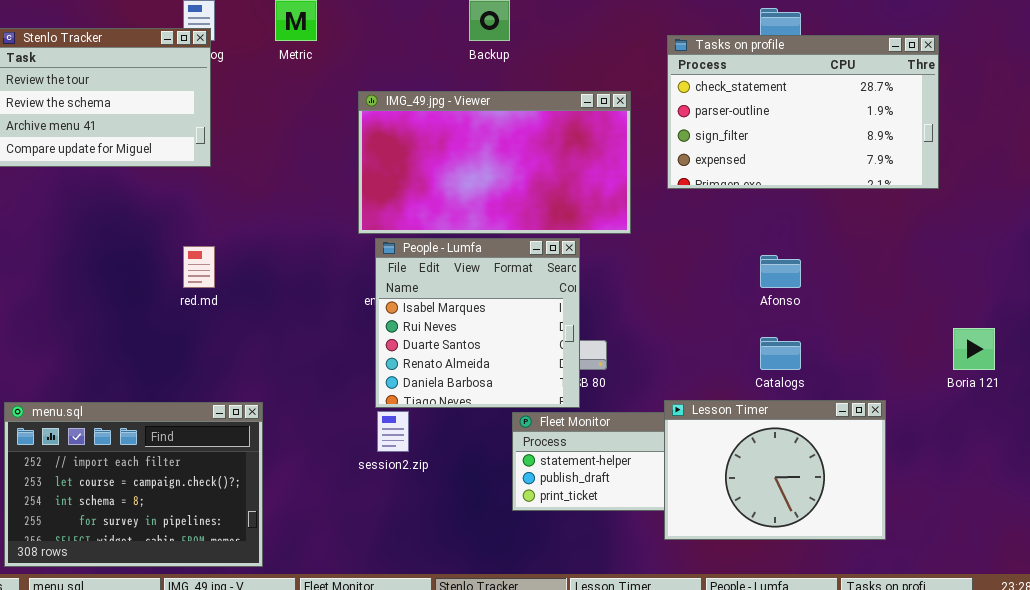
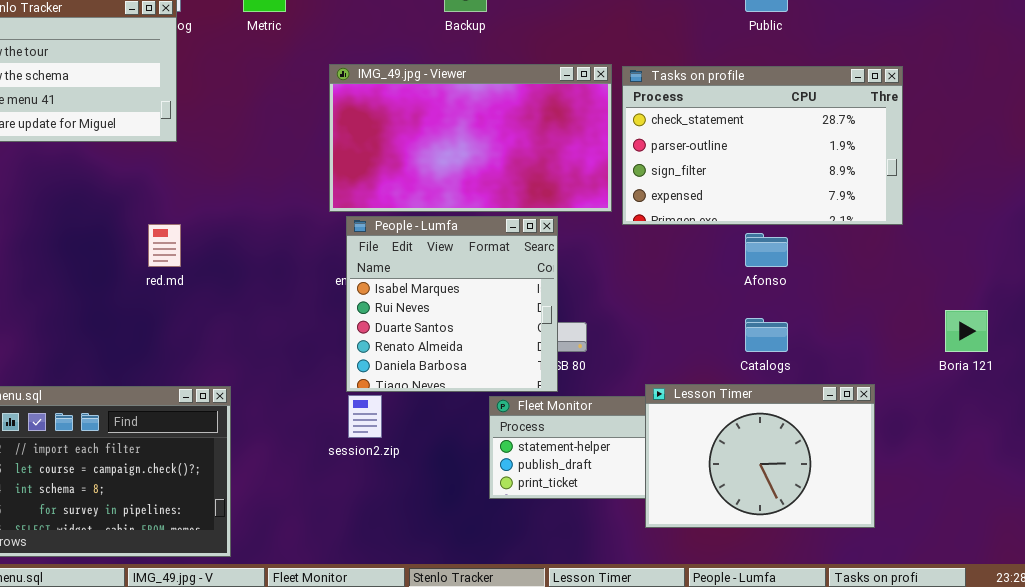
Tasks on profile: [667,35,939,189] -> [622,66,903,225], moved

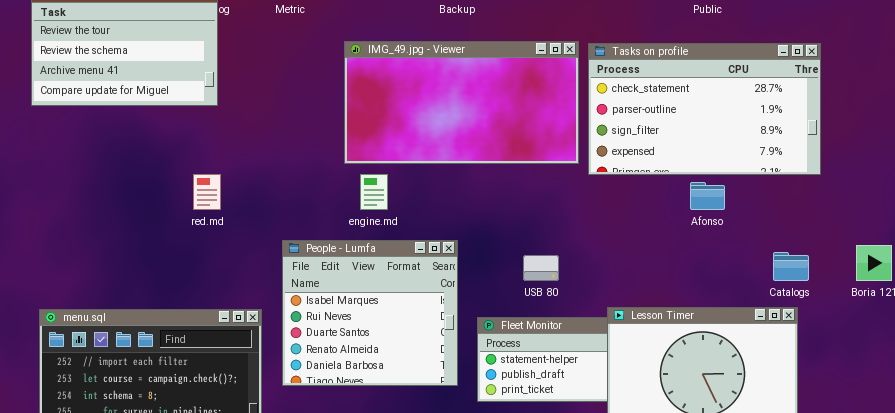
People - Lumfa: [346,216,558,392] -> [282,240,458,386], moved
Catalogs: [745,318,788,352] -> [773,252,809,281], moved

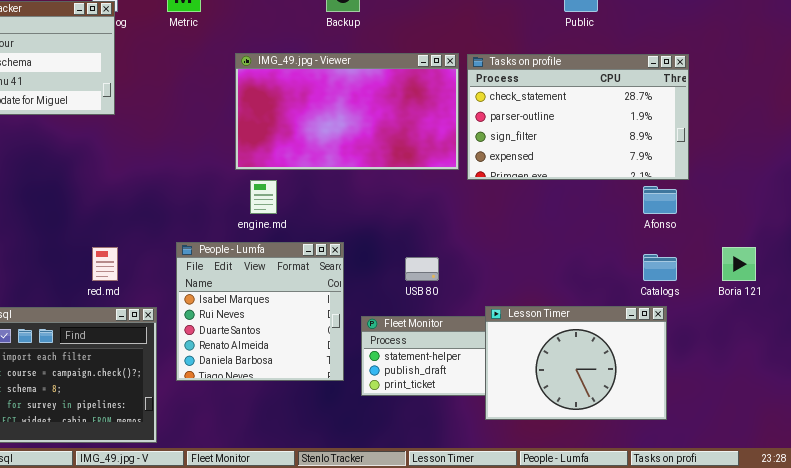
red.md: [193,174,221,210] -> [92,247,118,281], moved
Afonso: [690,182,725,210] -> [643,186,677,214], moved

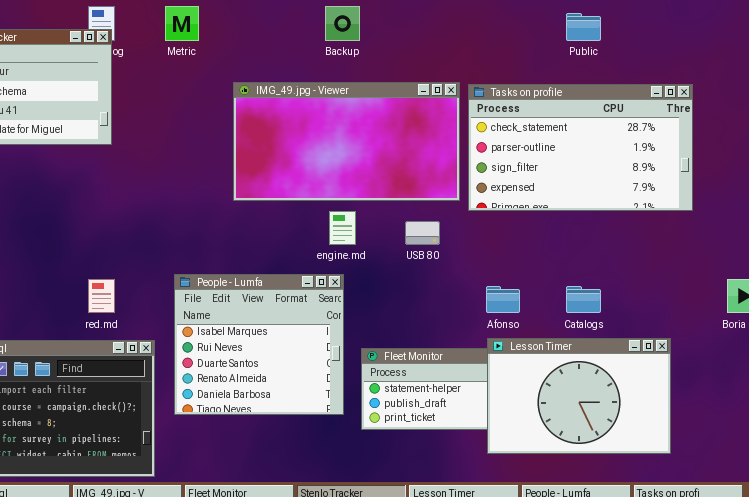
engine.md: [250,180,277,214] -> [329,211,356,245], moved
Afonso: [643,186,677,214] -> [486,286,520,313], moved
Catalogs: [643,254,677,281] -> [566,286,601,313], moved
USB 80: [405,257,439,281] -> [405,221,440,245], moved

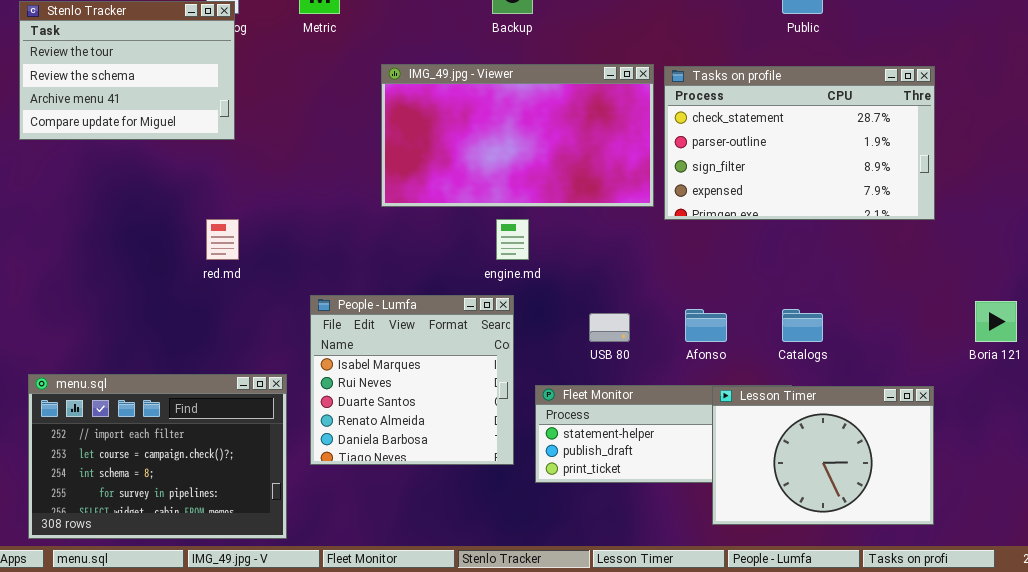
USB 80: [405,221,440,245] -> [589,313,630,342], moved
red.md: [88,279,115,313] -> [206,219,239,260], moved
Lesson Timer: [487,338,671,454] -> [712,386,934,525], moved

